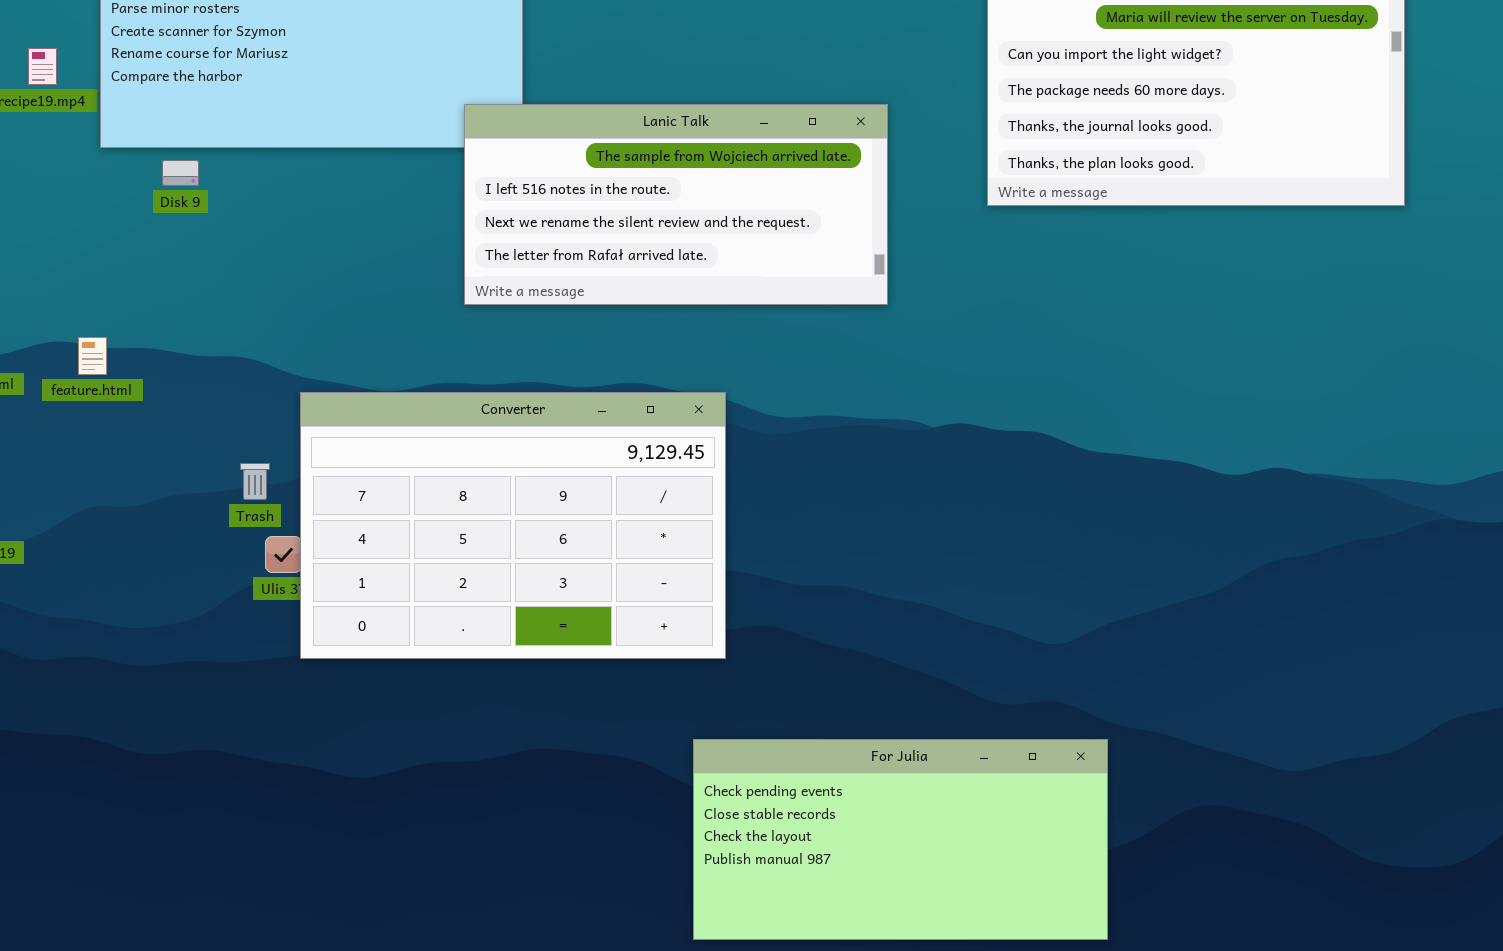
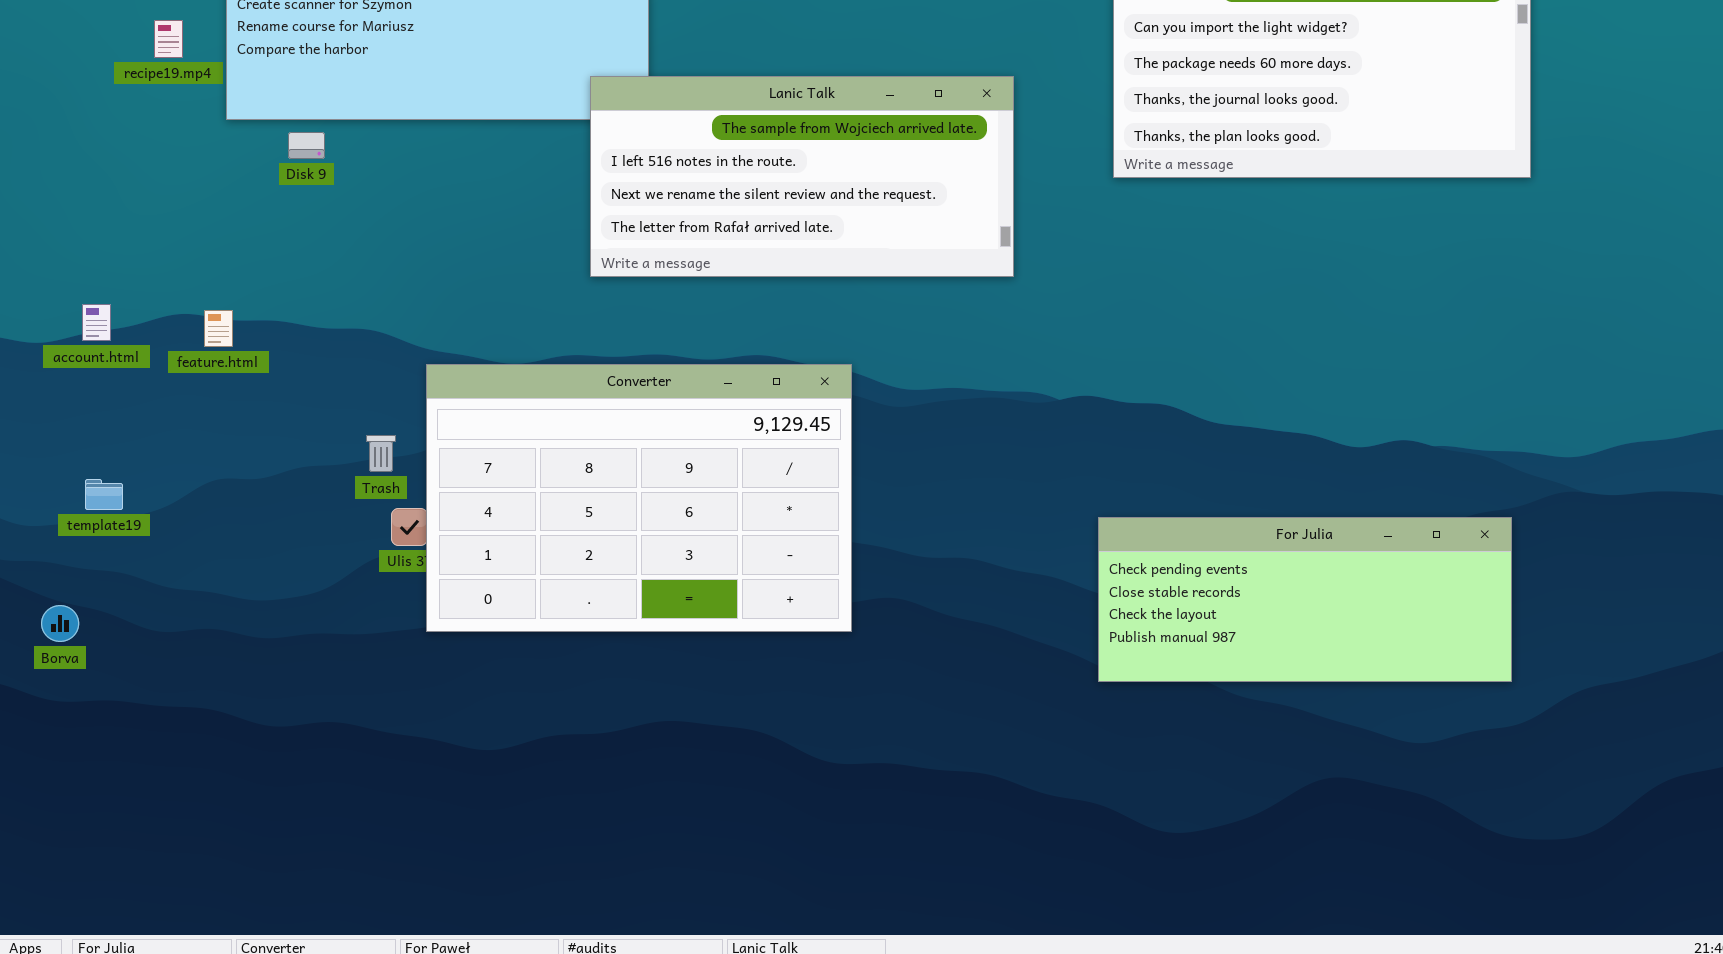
For Julia: [693,739,1108,940] -> [1098,517,1512,682], moved, resized

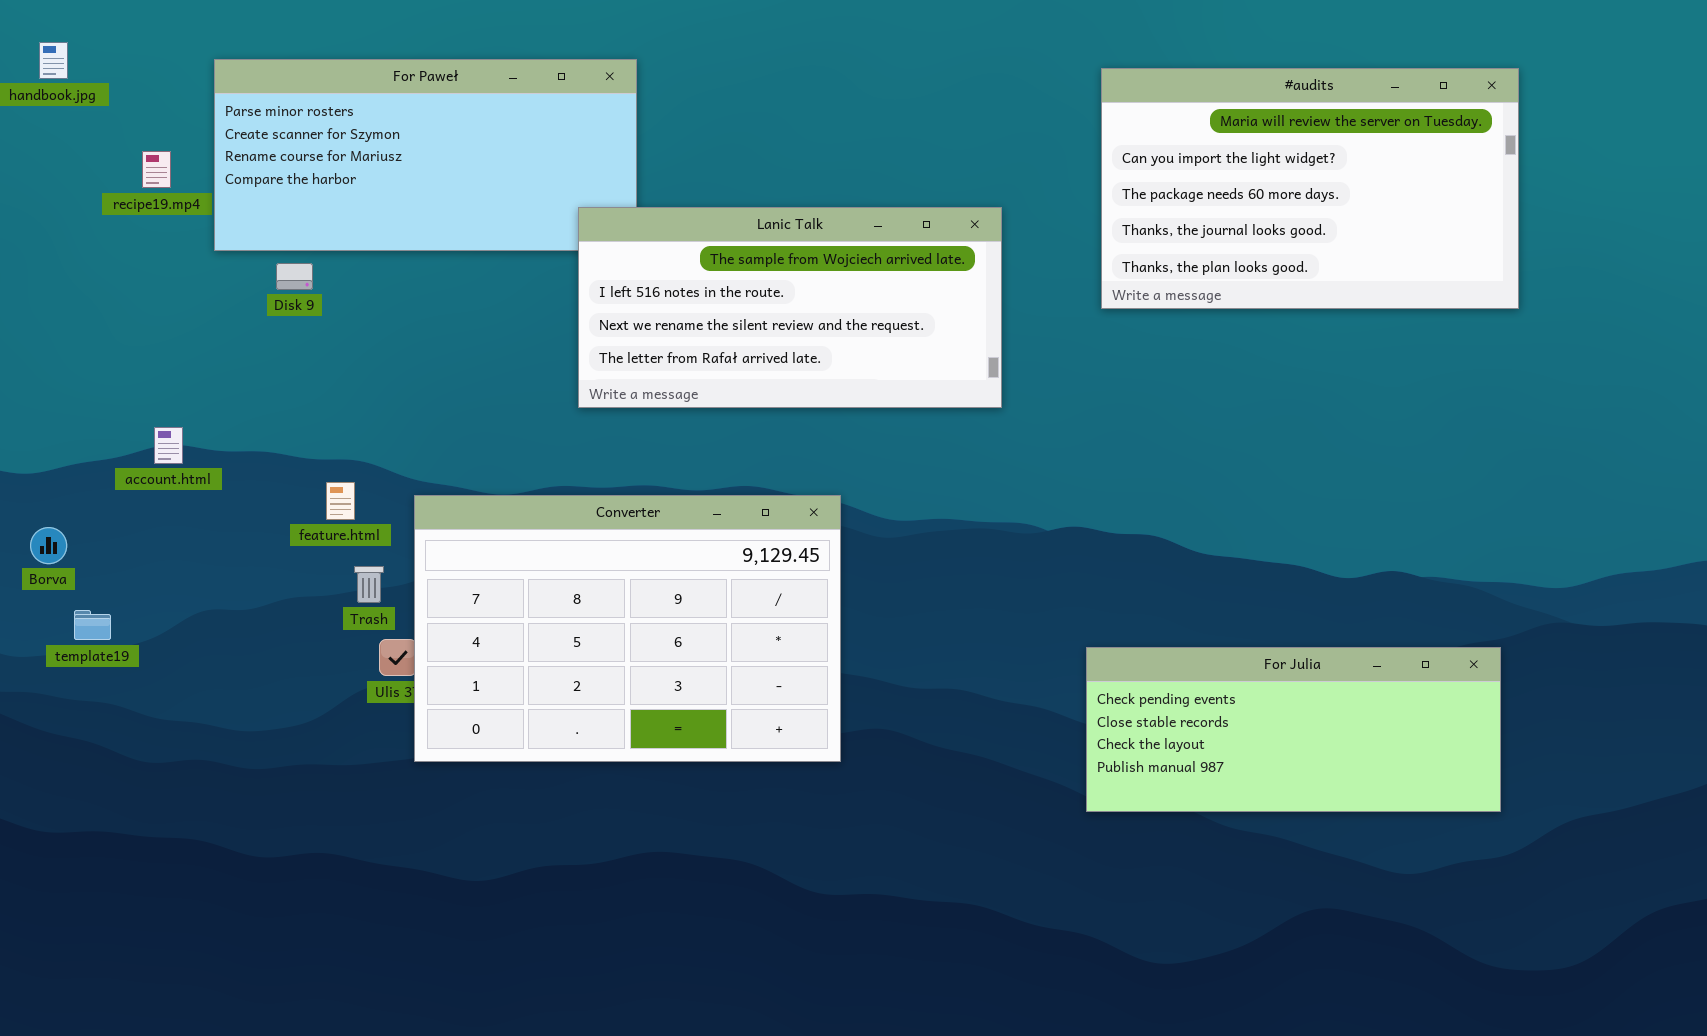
account.html: [82,304,111,341] -> [154,427,183,464], moved
feature.html: [204,310,233,347] -> [326,482,355,520], moved
Borva: [41,605,79,642] -> [30,527,67,564], moved

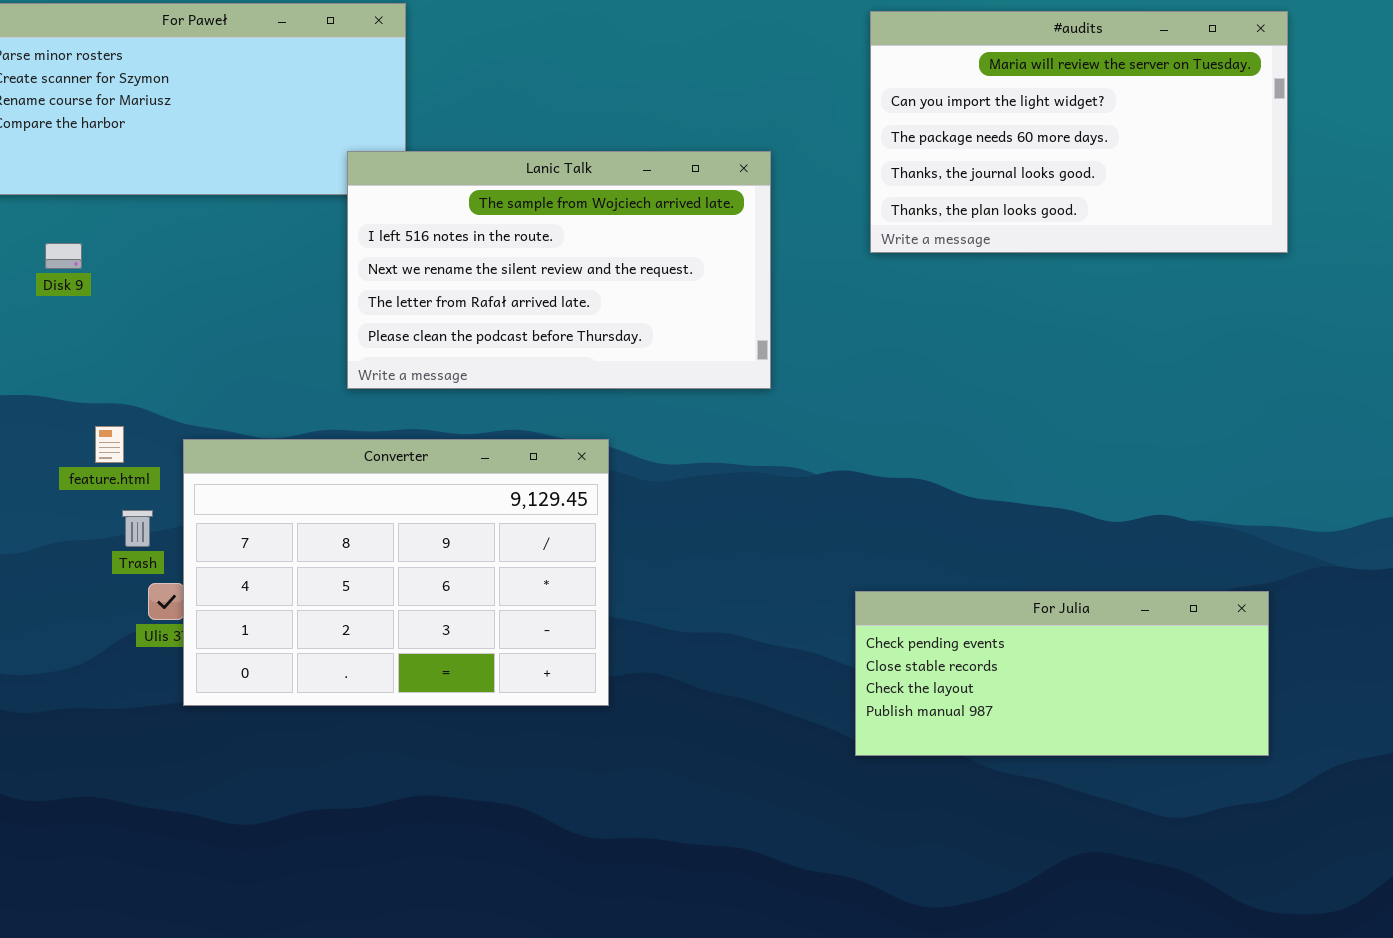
Lanic Talk: [578,207,1002,408] -> [347,151,771,389], resized
Disk 9: [276,263,313,290] -> [45,243,82,269], moved

